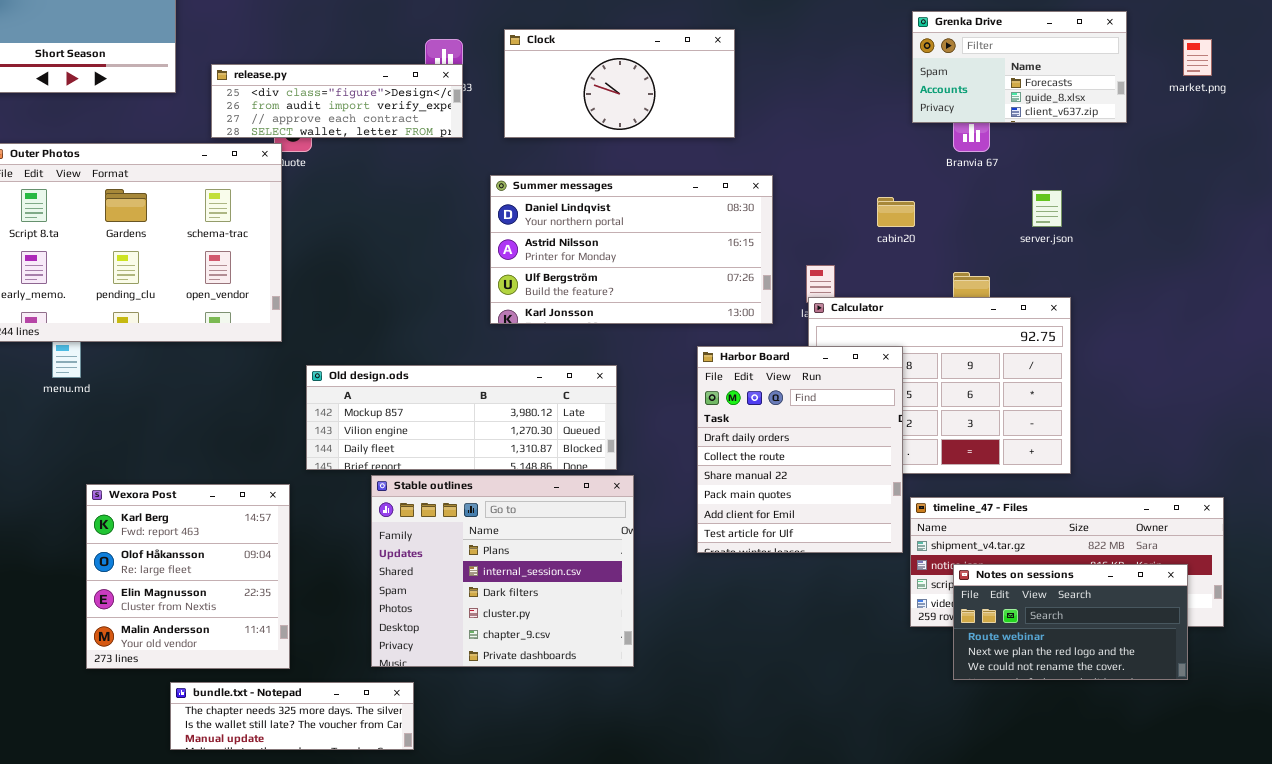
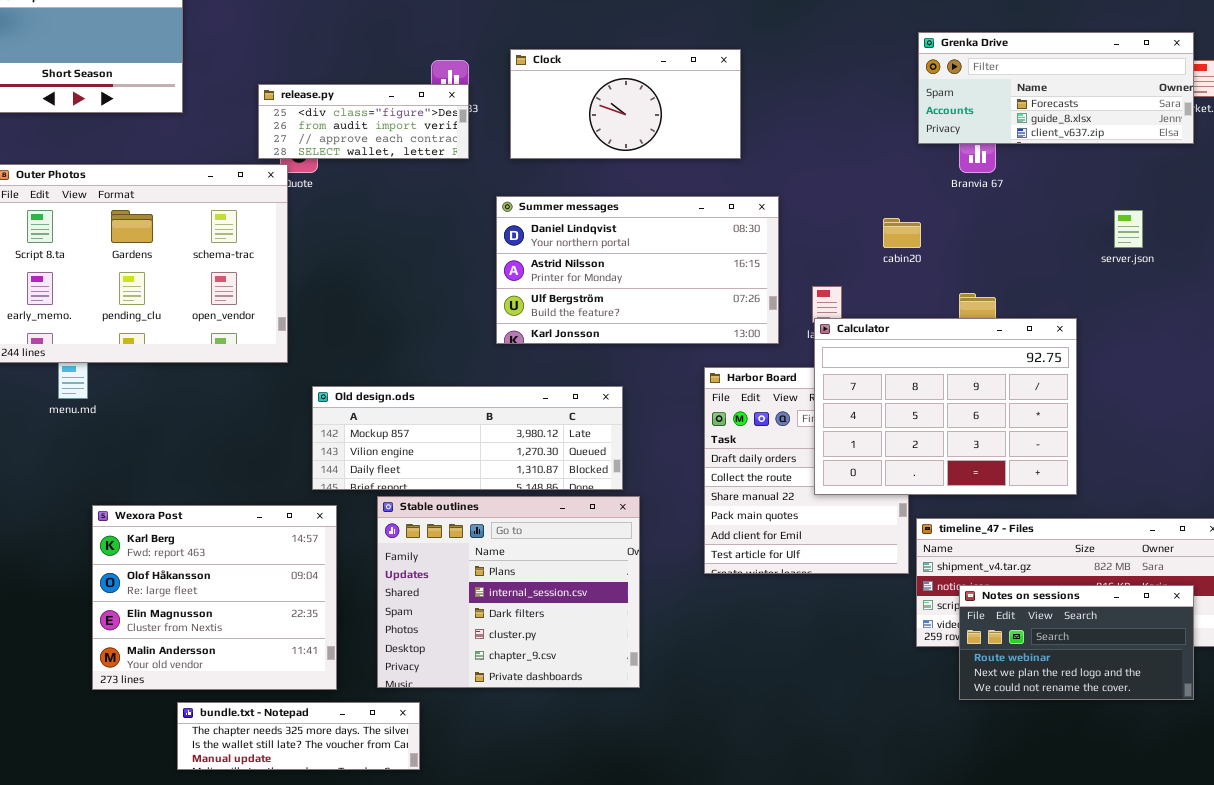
Grenka Drive: [912,11,1127,123] -> [918,32,1194,144], resized
release.py: [211,64,463,138] -> [258,84,469,159], resized
server.json: [1032,190,1062,227] -> [1114,210,1143,248], moved
Calculator: [808,297,1071,474] -> [814,318,1077,495], raised
Wexora Post: [86,484,290,669] -> [92,505,337,690], resized

